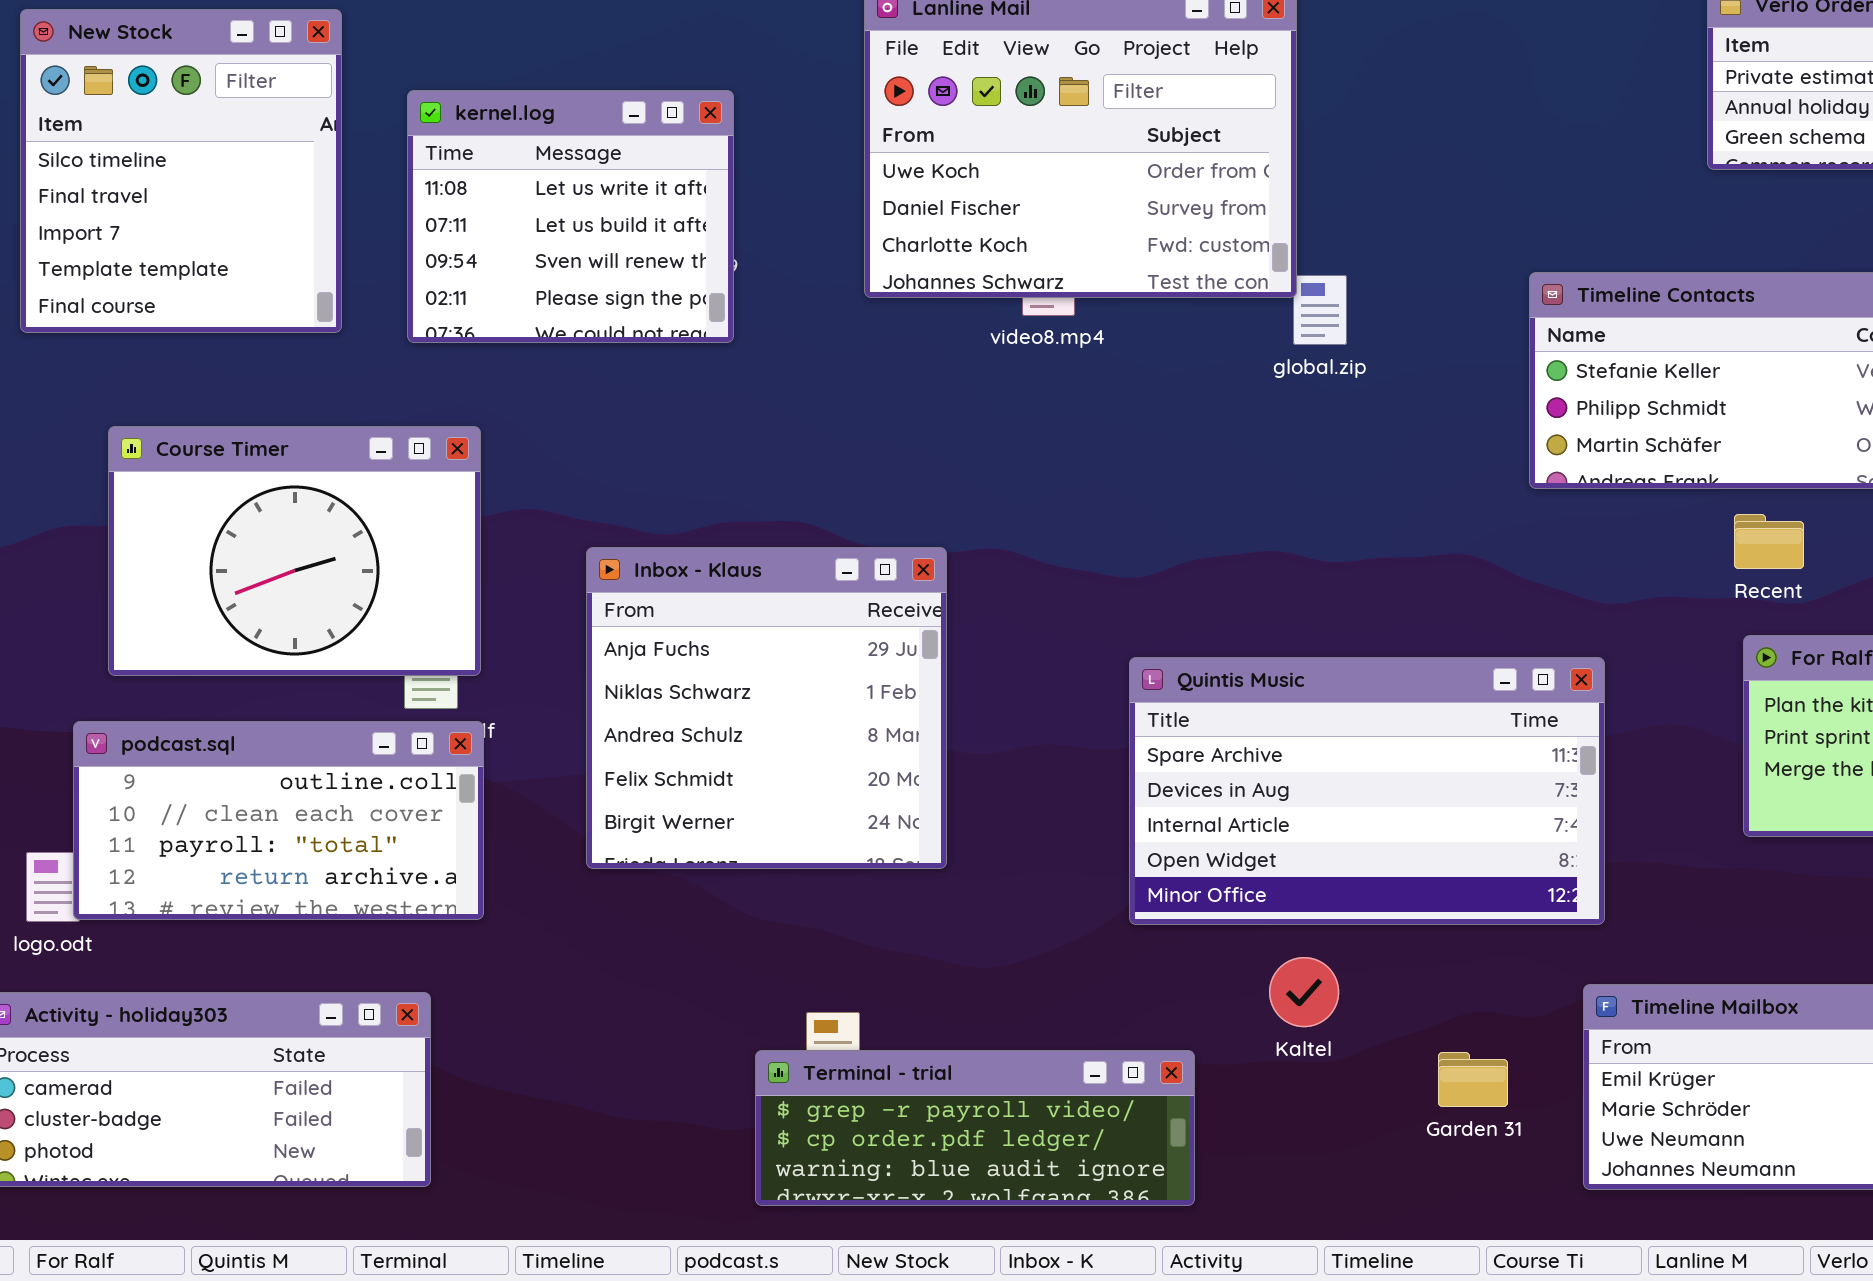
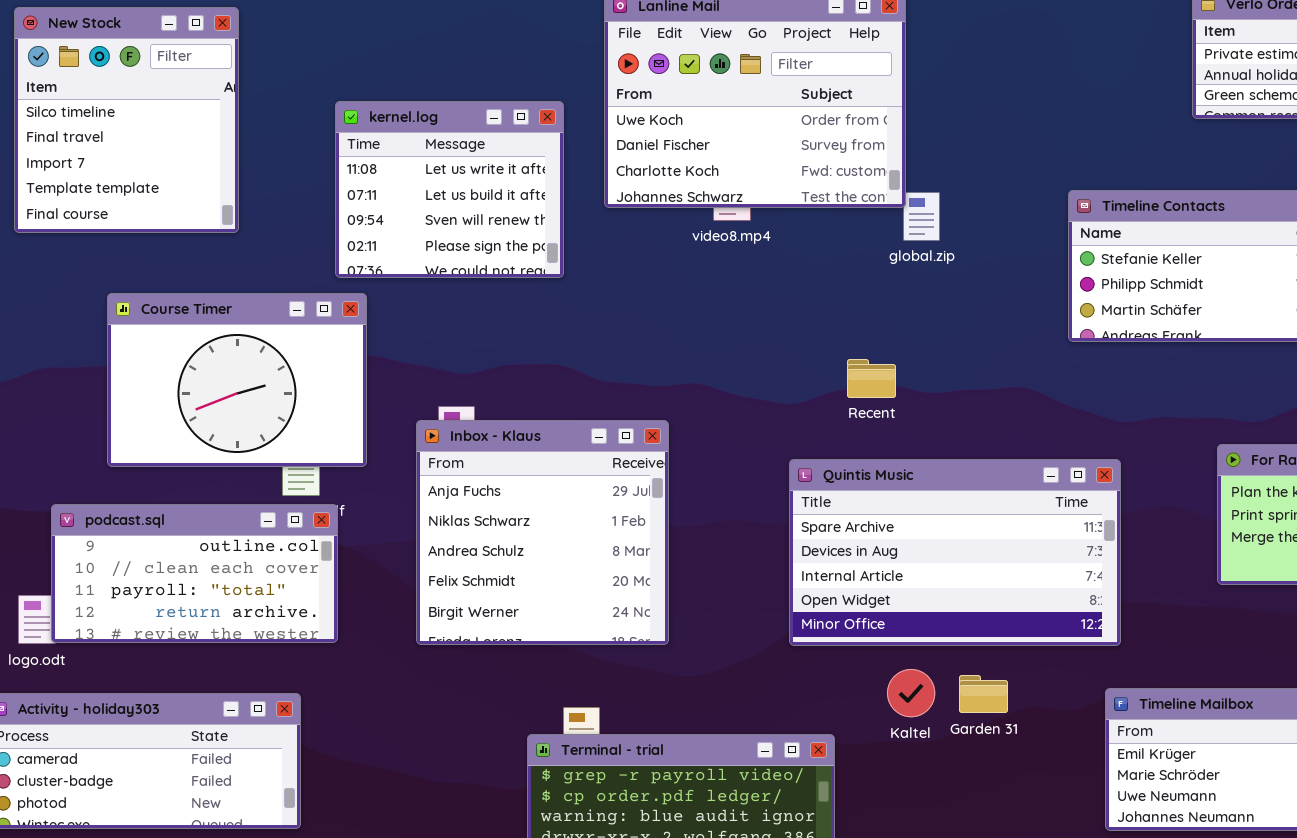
kernel.log: [407,90,734,343] -> [335,101,564,278], moved
Course Timer: [108,426,481,676] -> [107,293,367,467], moved
Recent: [1734,514,1804,569] -> [847,359,896,398], moved
Inbox - Klaus: [586,547,947,869] -> [416,420,669,645], moved
Garden 31: [1438,1052,1508,1107] -> [959,675,1008,713], moved

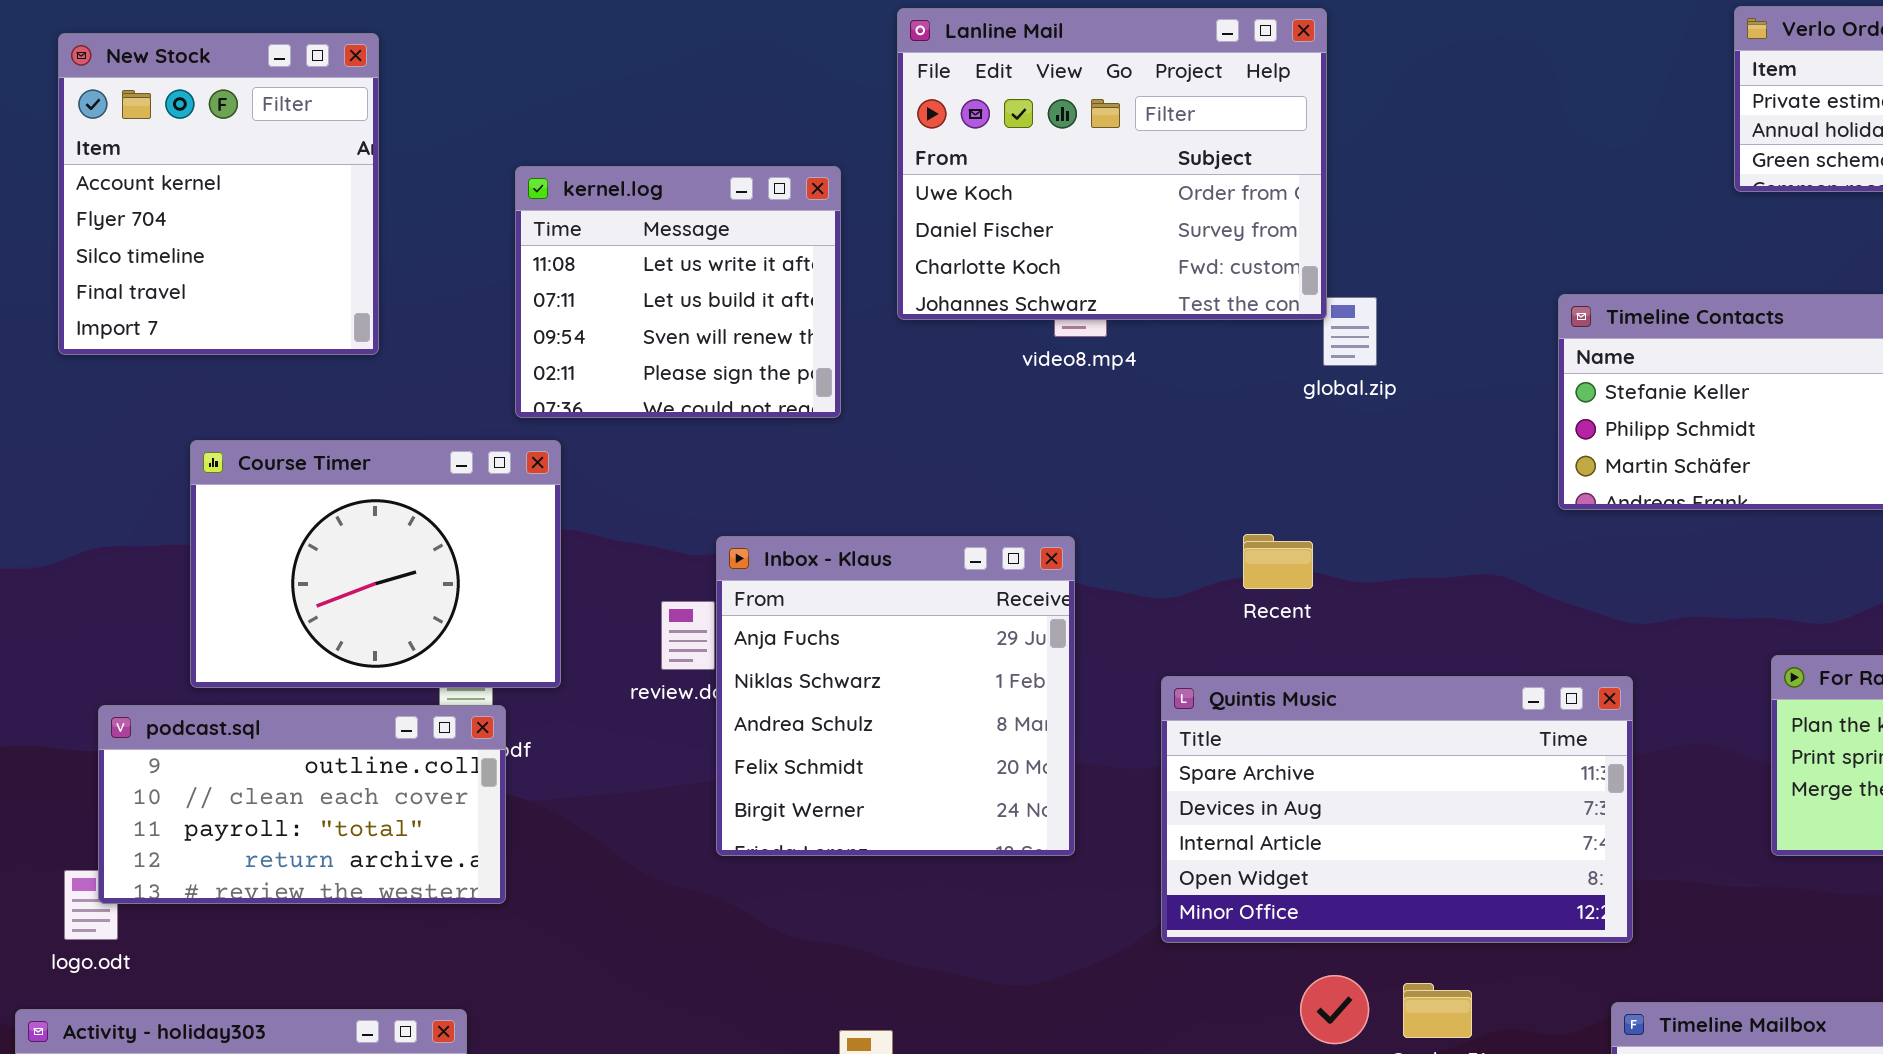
New Stock: [14,7,239,233] -> [58,33,379,355], scrolled up 2 rows
Inbox - Klaus: [416,420,669,645] -> [716,536,1075,856], moved
podcast.sql: [51,504,338,643] -> [98,705,506,904], moved

